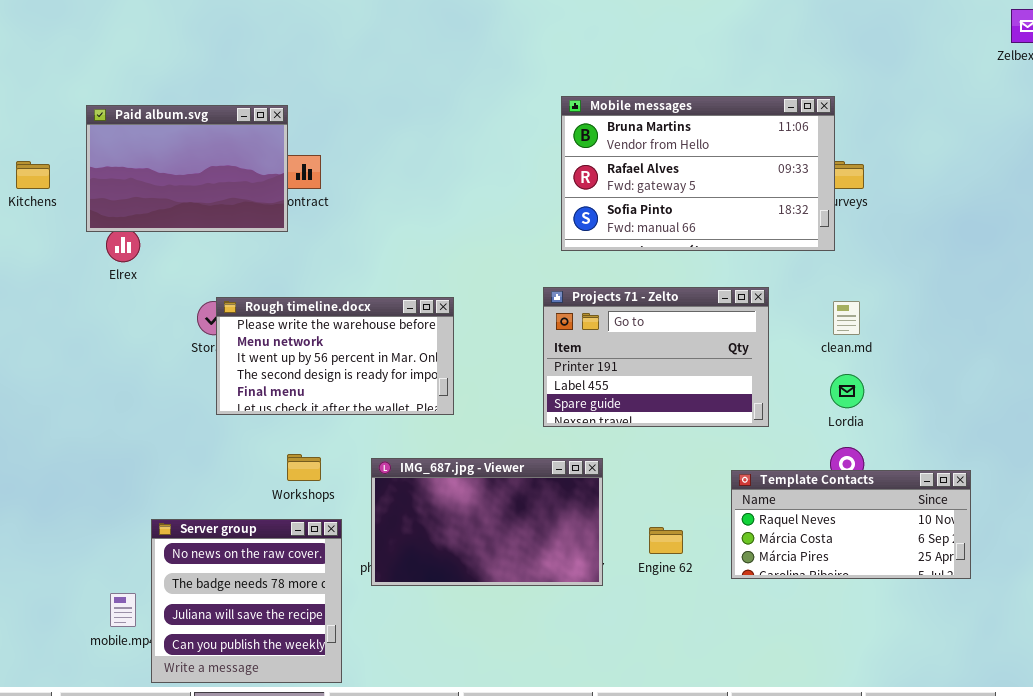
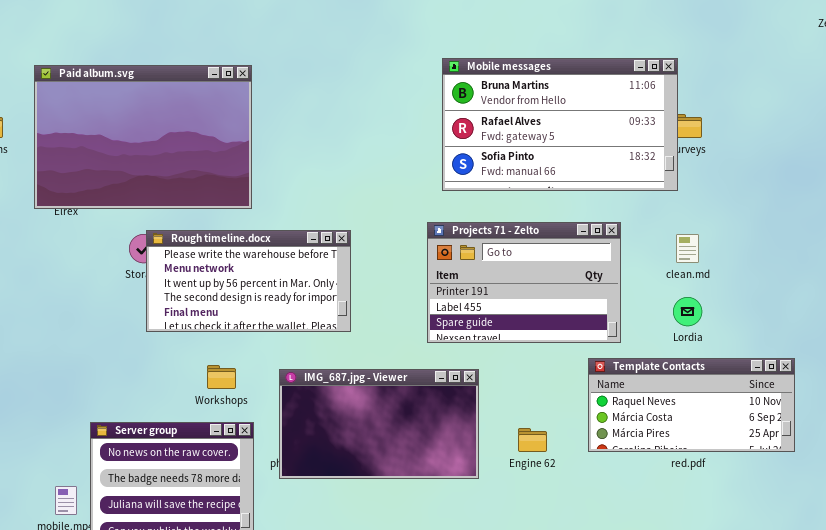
Paid album.svg: [86,105,288,232] -> [34,65,252,209], resized
Template Contacts: [731,470,971,579] -> [588,358,795,452], moved

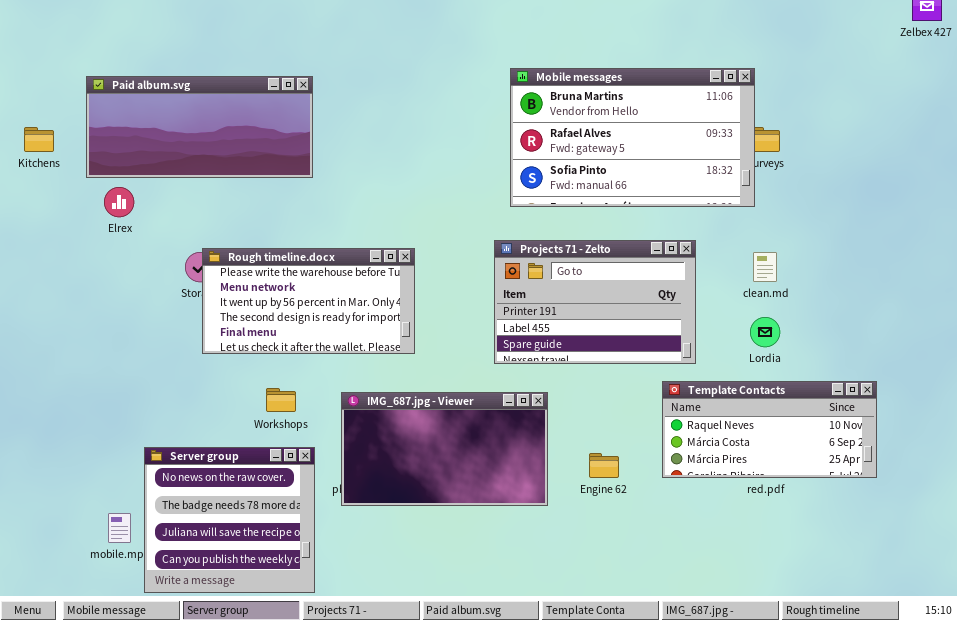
Paid album.svg: [34,65,252,209] -> [86,76,313,178], resized

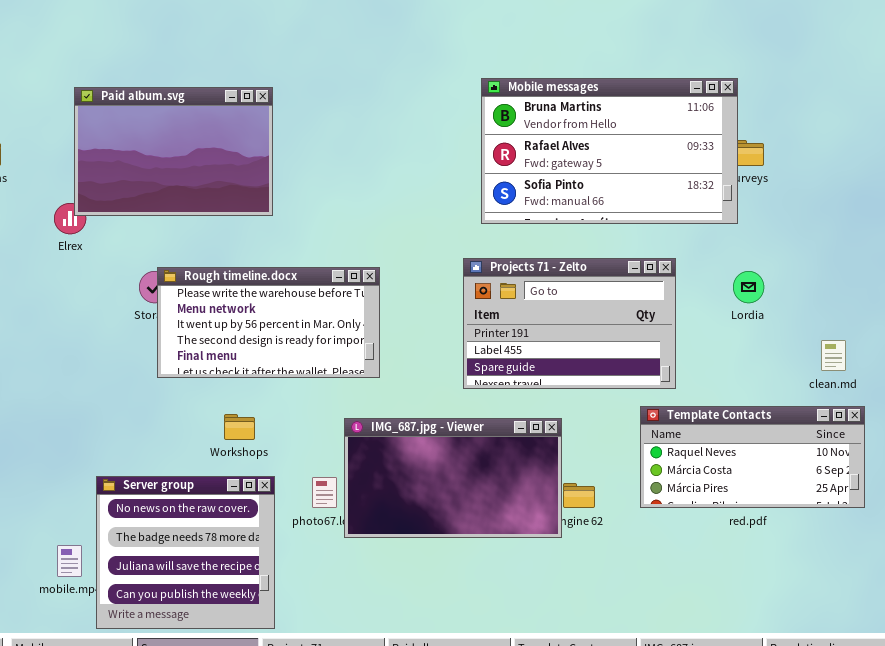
Paid album.svg: [86,76,313,178] -> [74,87,273,216], resized
clean.md: [753,252,777,282] -> [821,340,846,371], moved
Lordia: [750,317,780,347] -> [733,271,764,303], moved
IMG_687.jpg - Viewer: [341,392,548,506] -> [344,418,562,538], moved

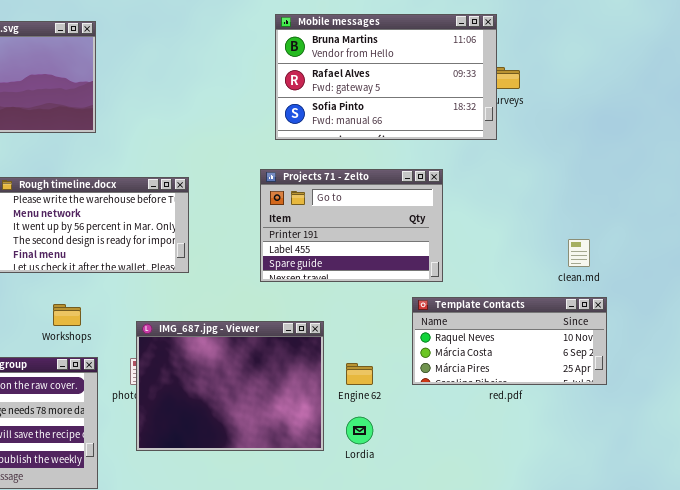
Lordia: [733,271,764,303] -> [346,417,373,444], moved
IMG_687.jpg - Viewer: [344,418,562,538] -> [136,321,324,451], moved, resized

